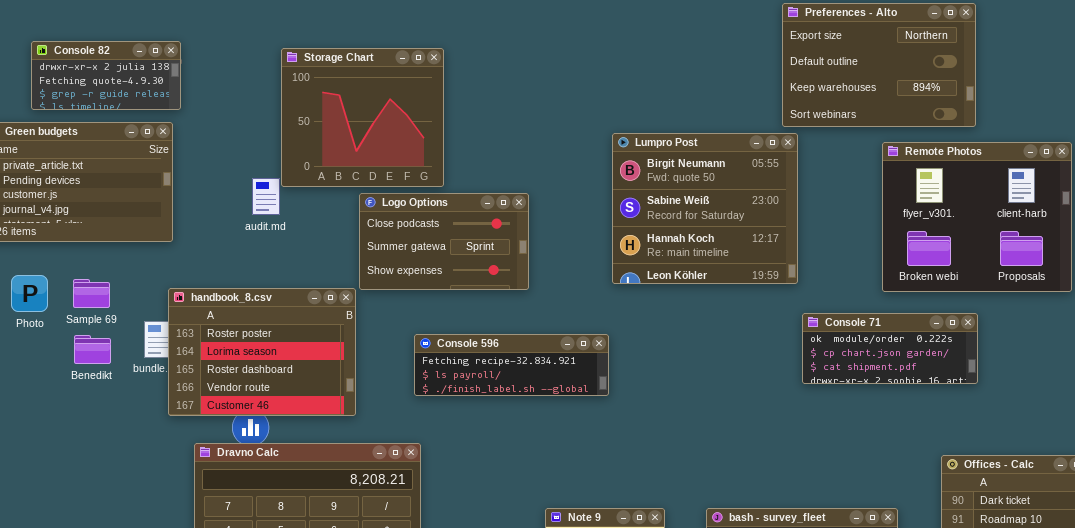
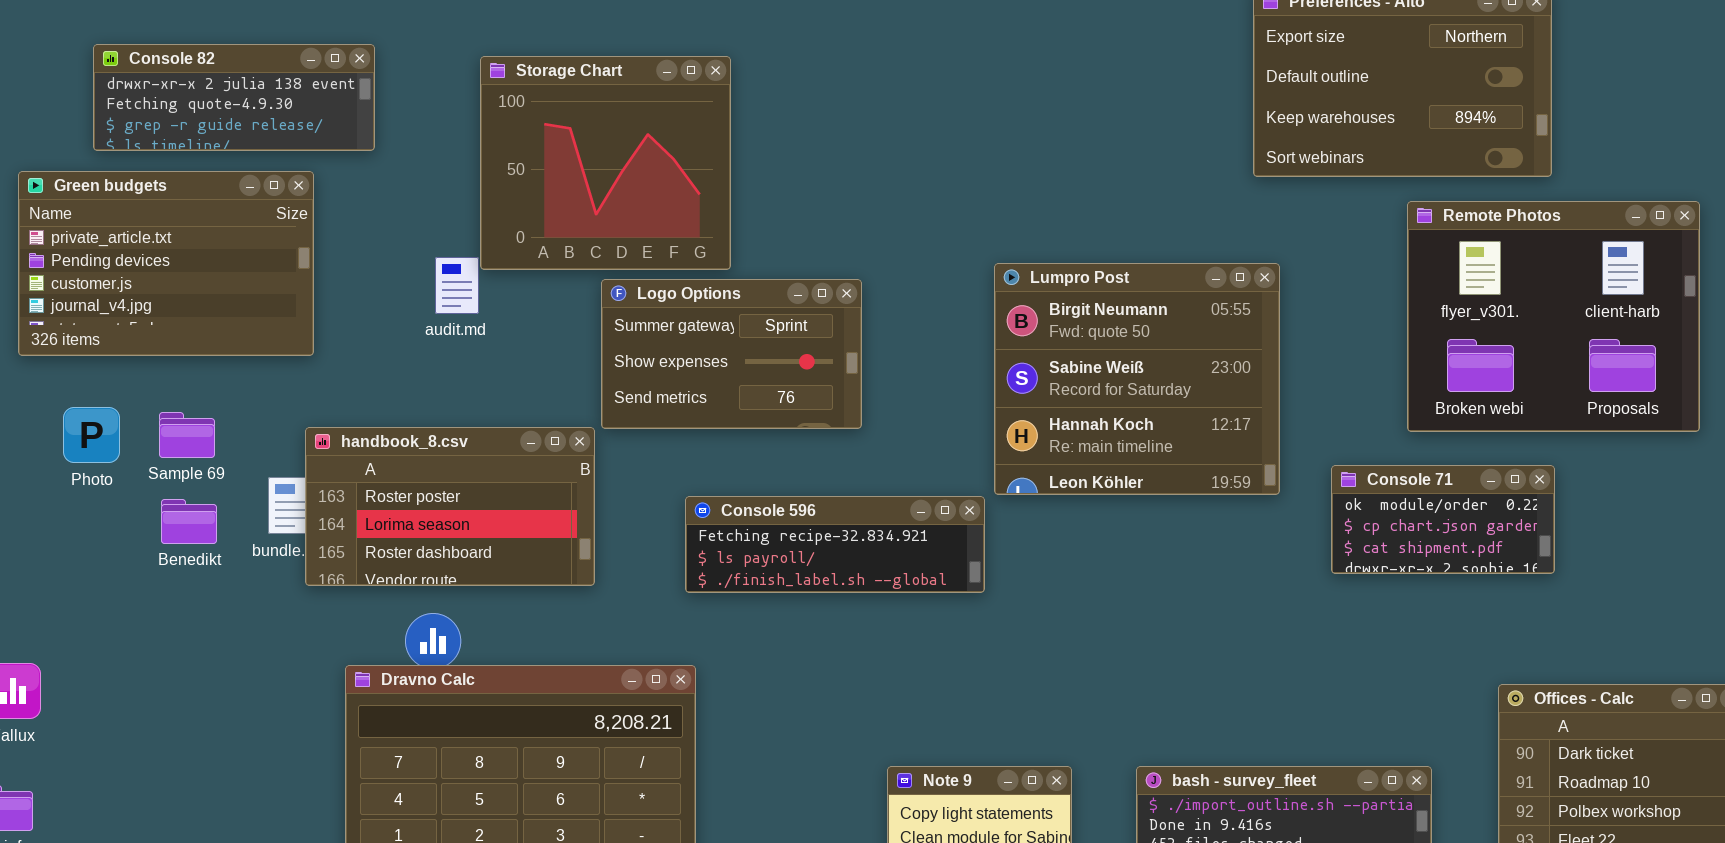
Console 82: [31,41,181,110] -> [93,44,375,151], resized
Lumpro Post: [612,133,798,284] -> [994,263,1280,495], moved
Logo Options: [359,193,529,290] -> [601,279,862,429], scrolled down 1 row
handbook_8.csv: [168,288,356,416] -> [305,427,595,586], resized
Console 71: [802,313,978,384] -> [1331,465,1555,574], resized

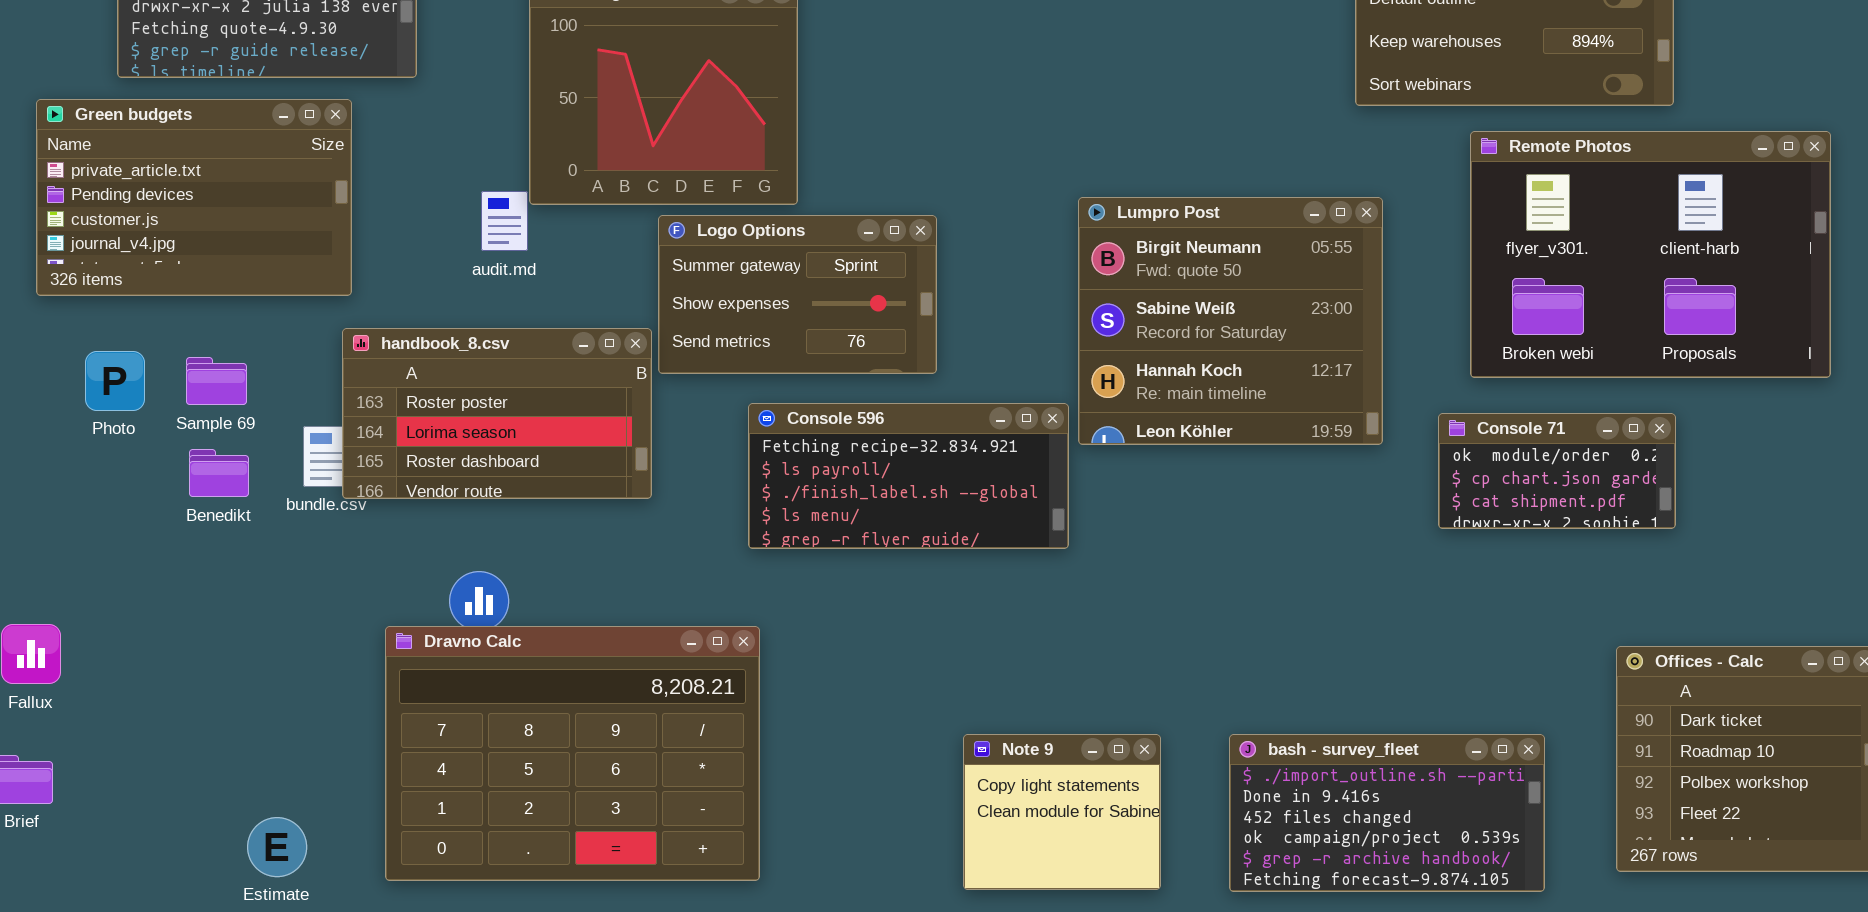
Remote Photos: [1407,201,1700,432] -> [1470,131,1831,378], resized
handbook_8.csv: [305,427,595,586] -> [342,328,652,499], moved
Console 596: [685,496,985,593] -> [748,403,1069,549], resized

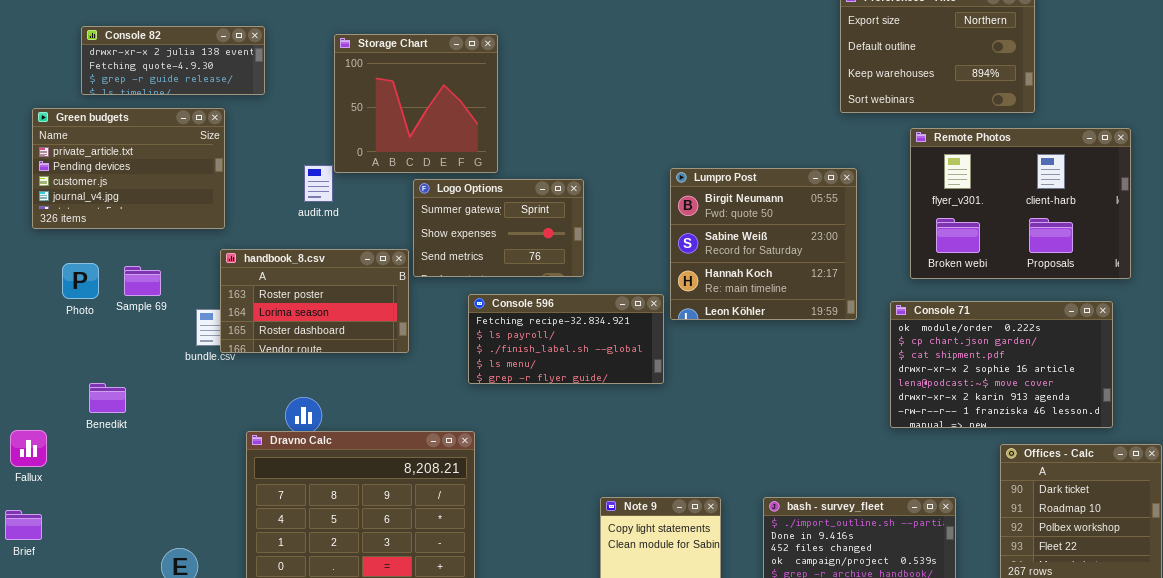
Console 71: [1438,413,1676,529] -> [890,301,1113,428], resized
Benedikt: [189,449,249,497] -> [89,383,126,413], moved

